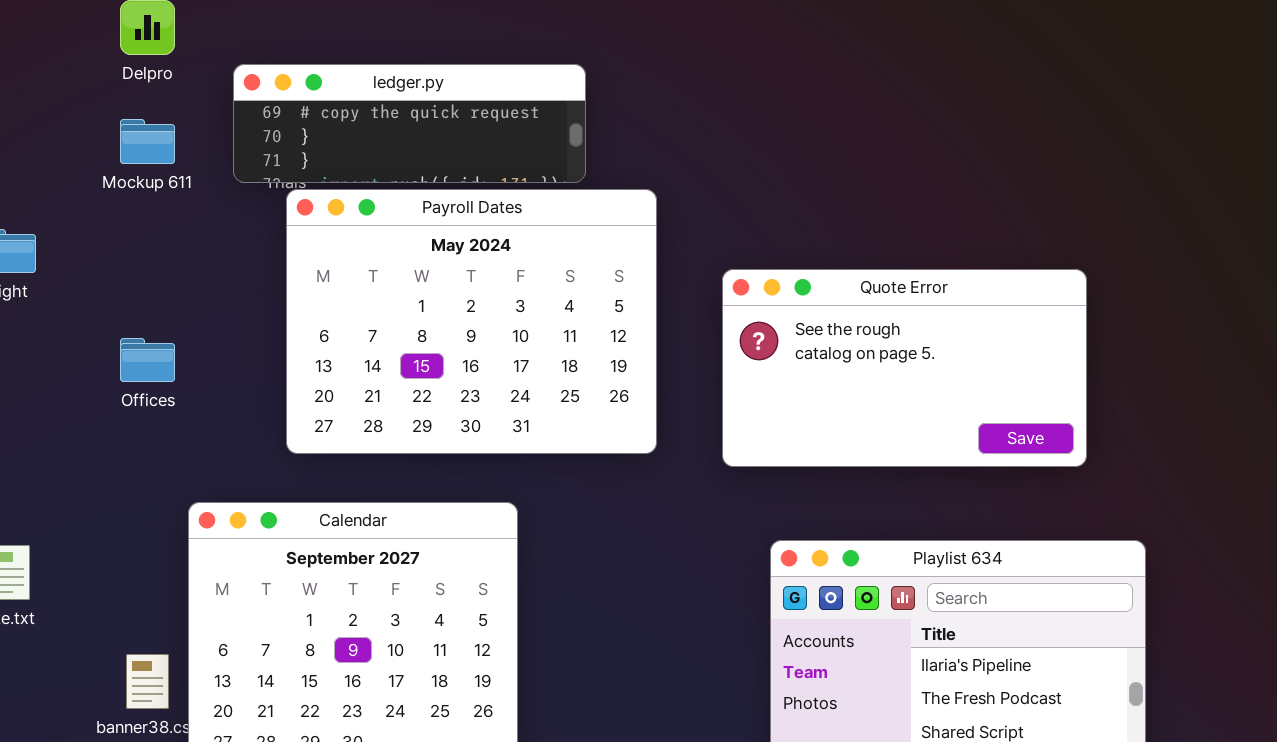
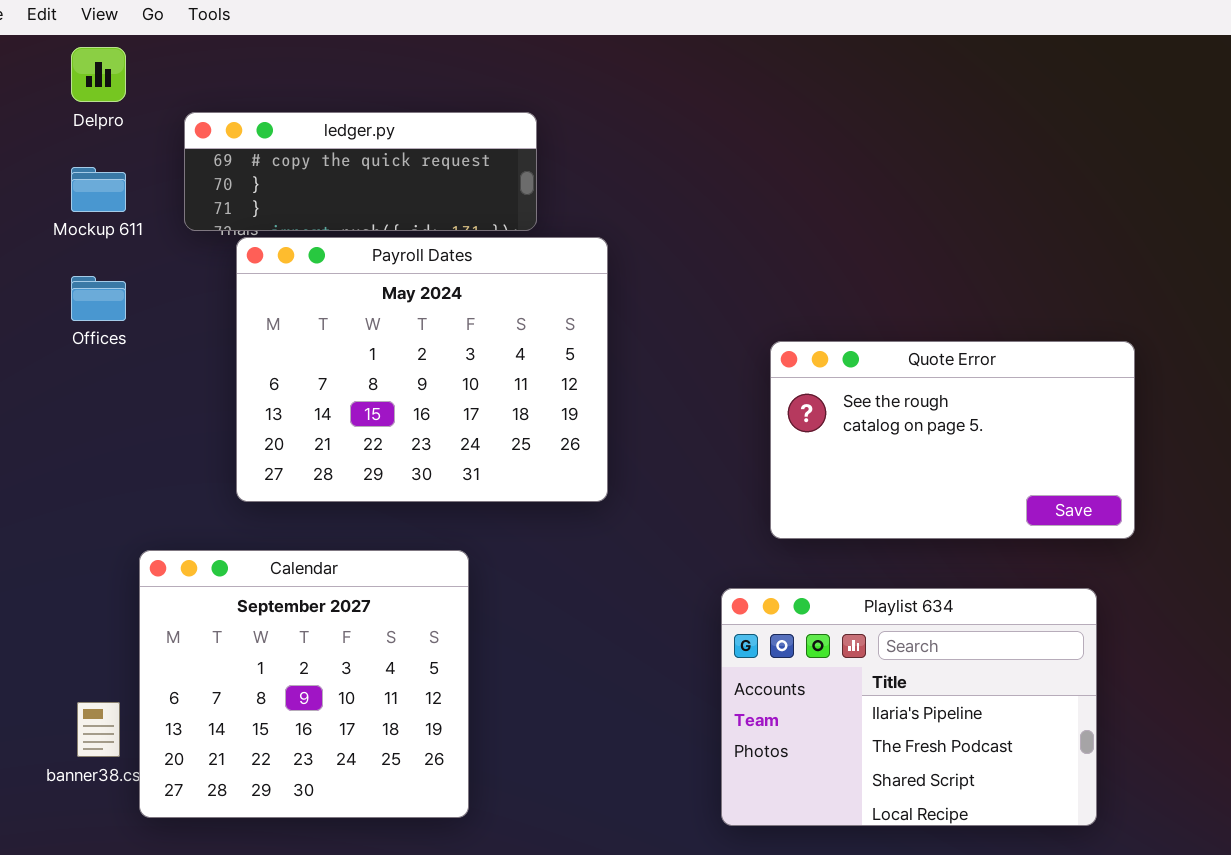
Quote Error: [722,269,1087,467] -> [770,341,1135,539], moved
Offices: [120,338,175,382] -> [71,276,126,321], moved

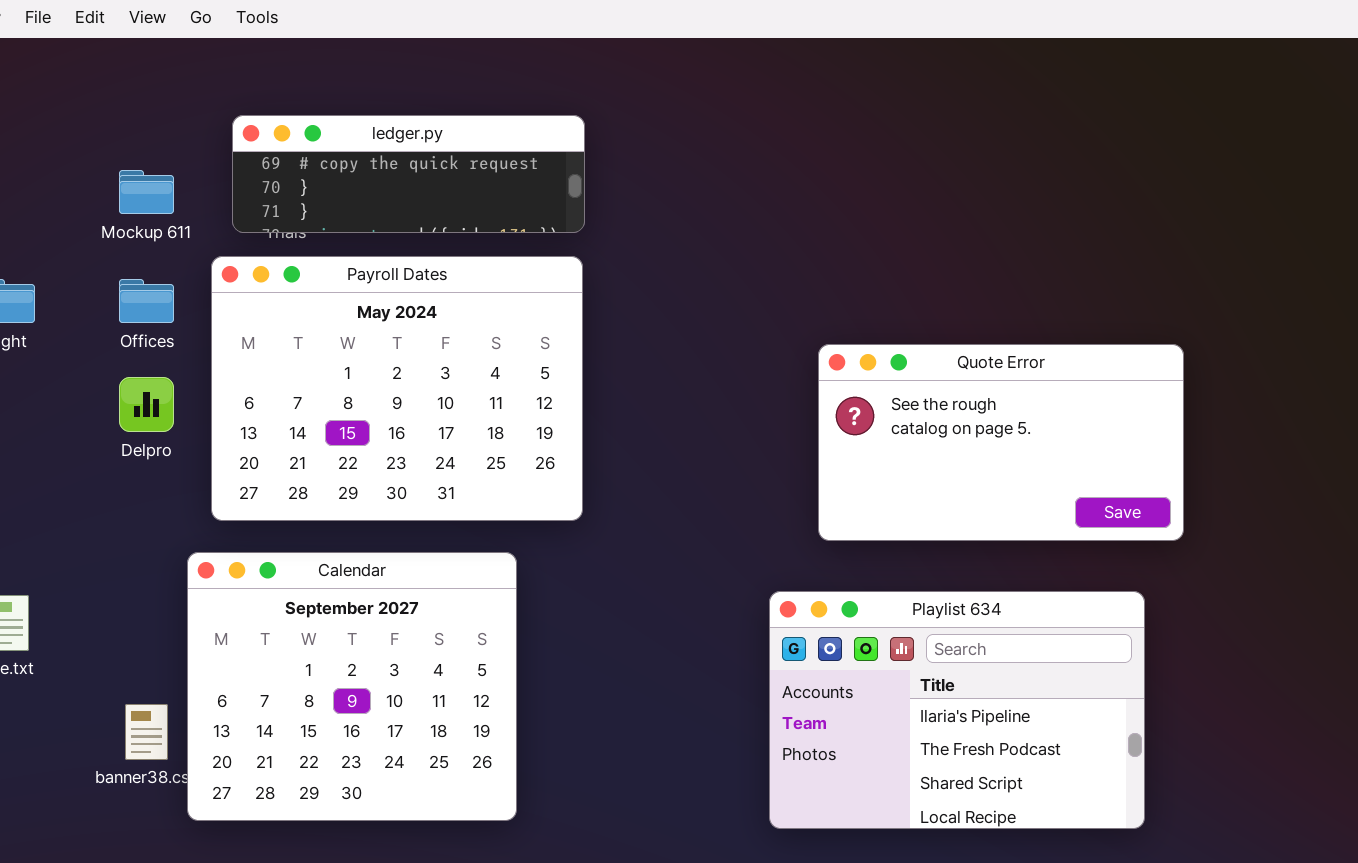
Delpro: [71,47,126,102] -> [119,377,174,432], moved
Payroll Dates: [236,237,608,502] -> [211,256,583,521], moved

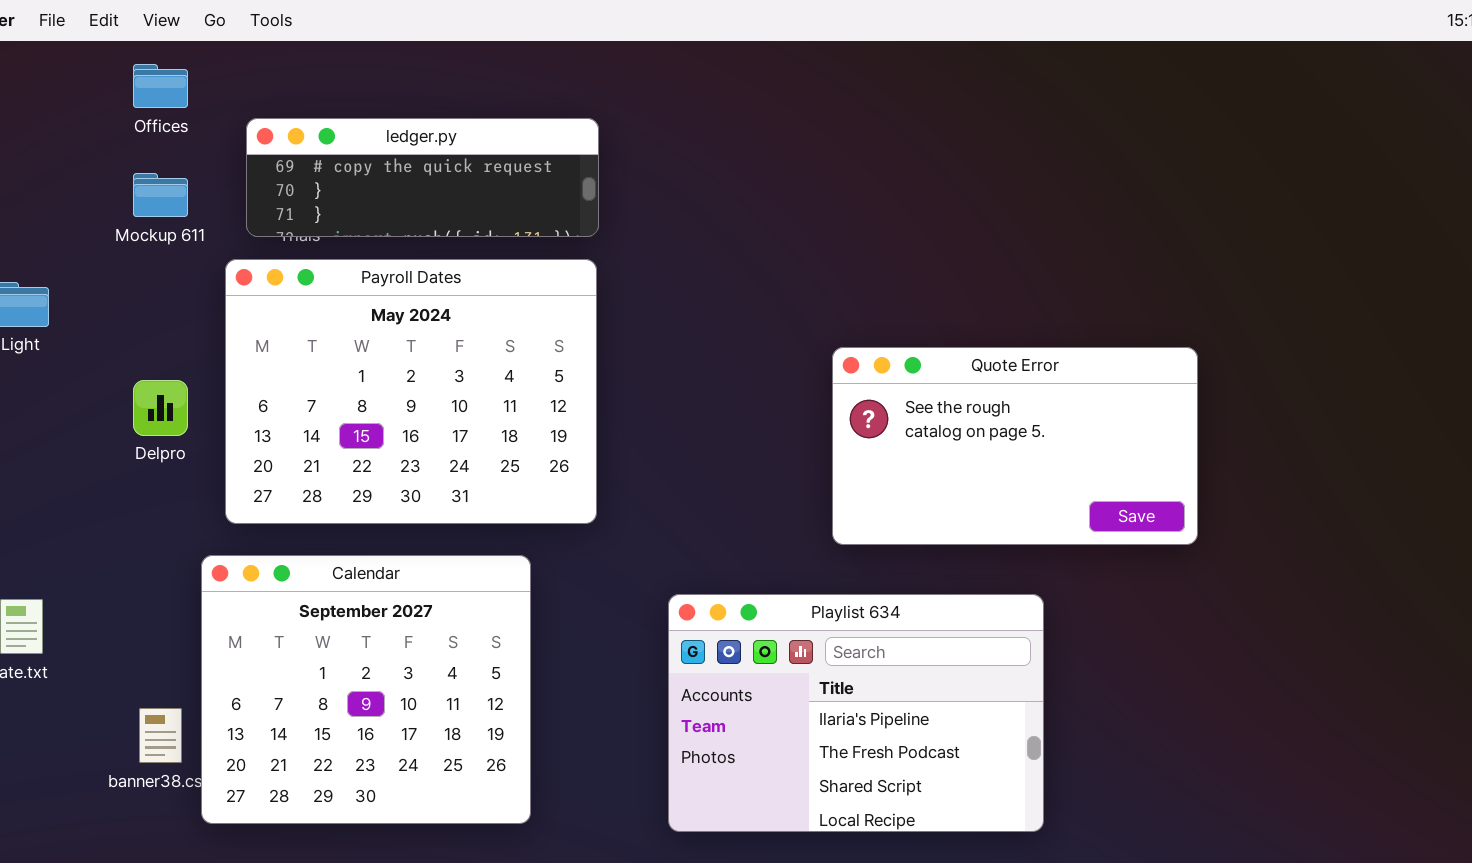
Offices: [119,279,174,323] -> [133,64,188,108], moved
Playlist 634: [769,591,1145,829] -> [668,594,1044,832], moved

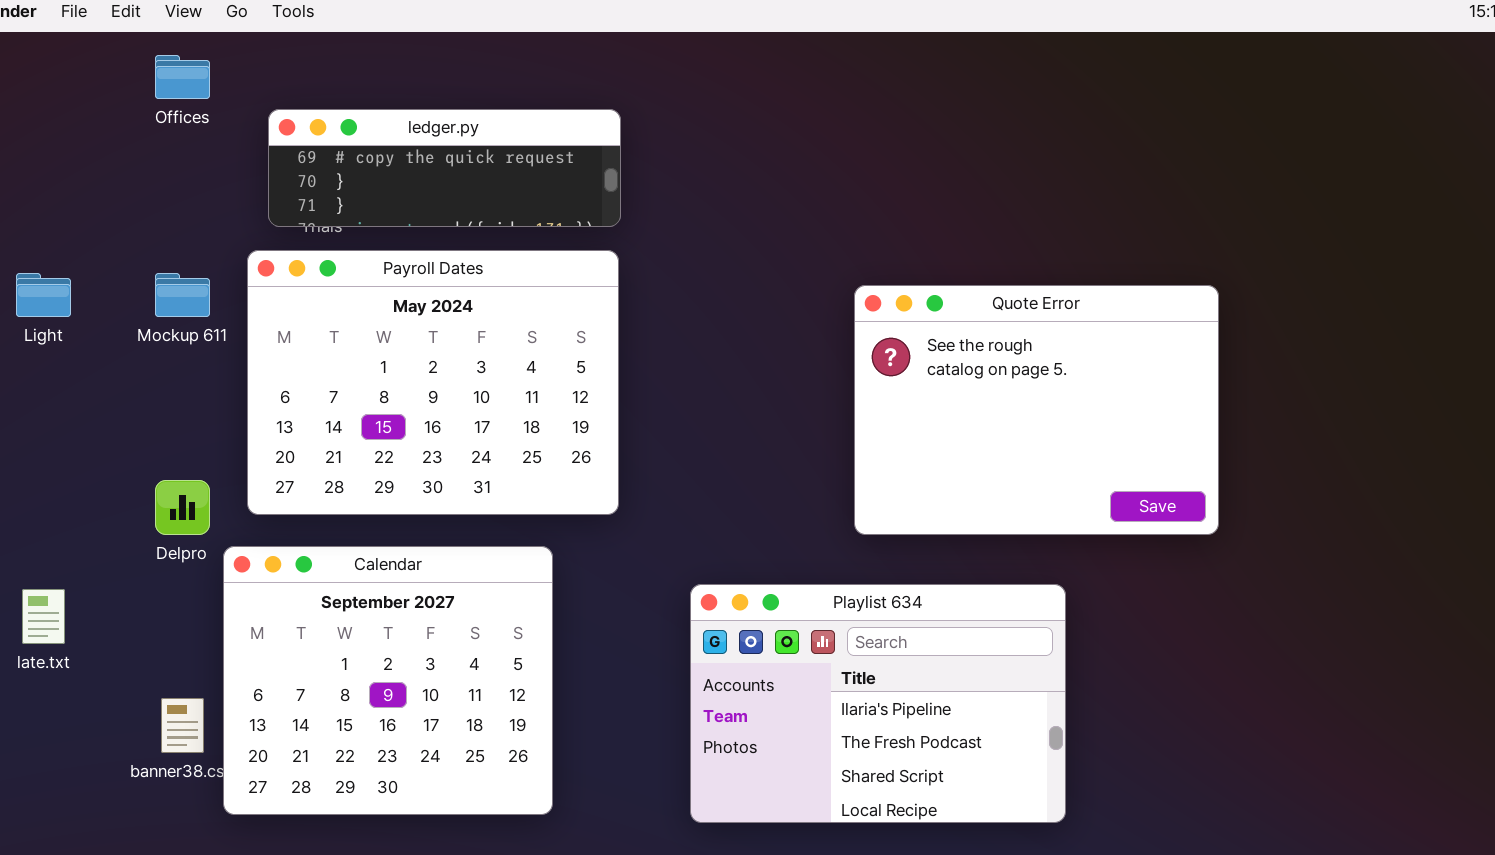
Mockup 611: [133,173,188,217] -> [155,273,210,317], moved
Quote Error: [832,347,1198,545] -> [854,285,1219,535], resized
Delpro: [133,380,188,436] -> [155,480,210,535], moved

